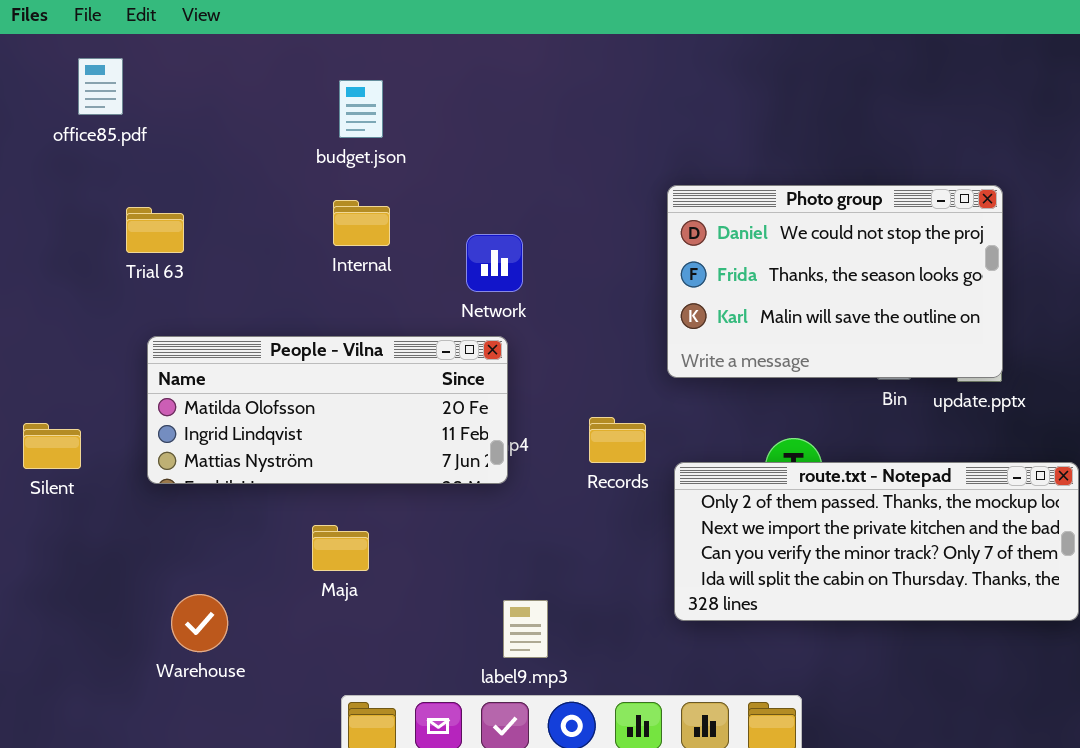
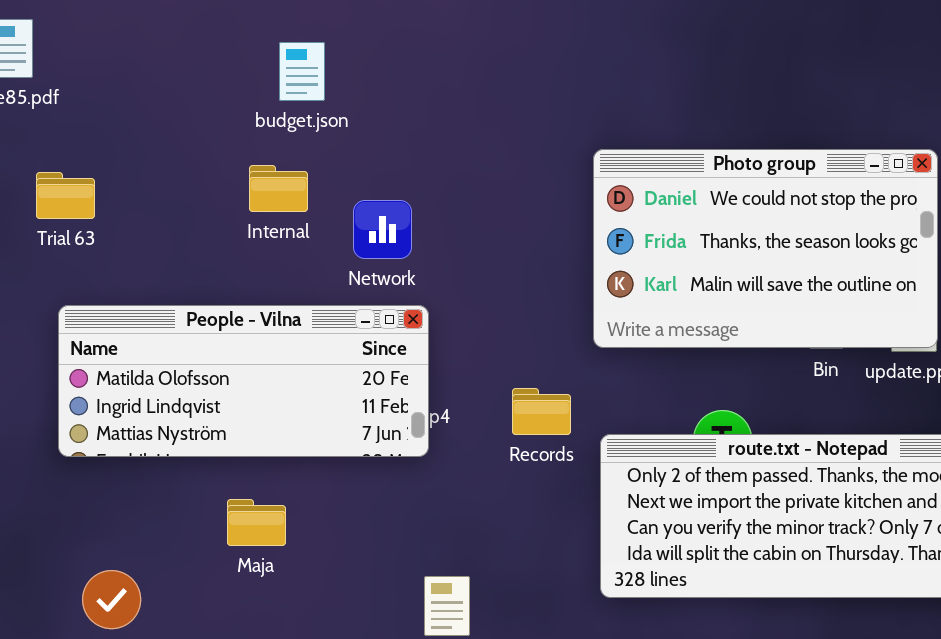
budget.json: [339,80,383,138] -> [279,42,325,101], moved
Network: [466,234,523,292] -> [353,200,412,259], moved

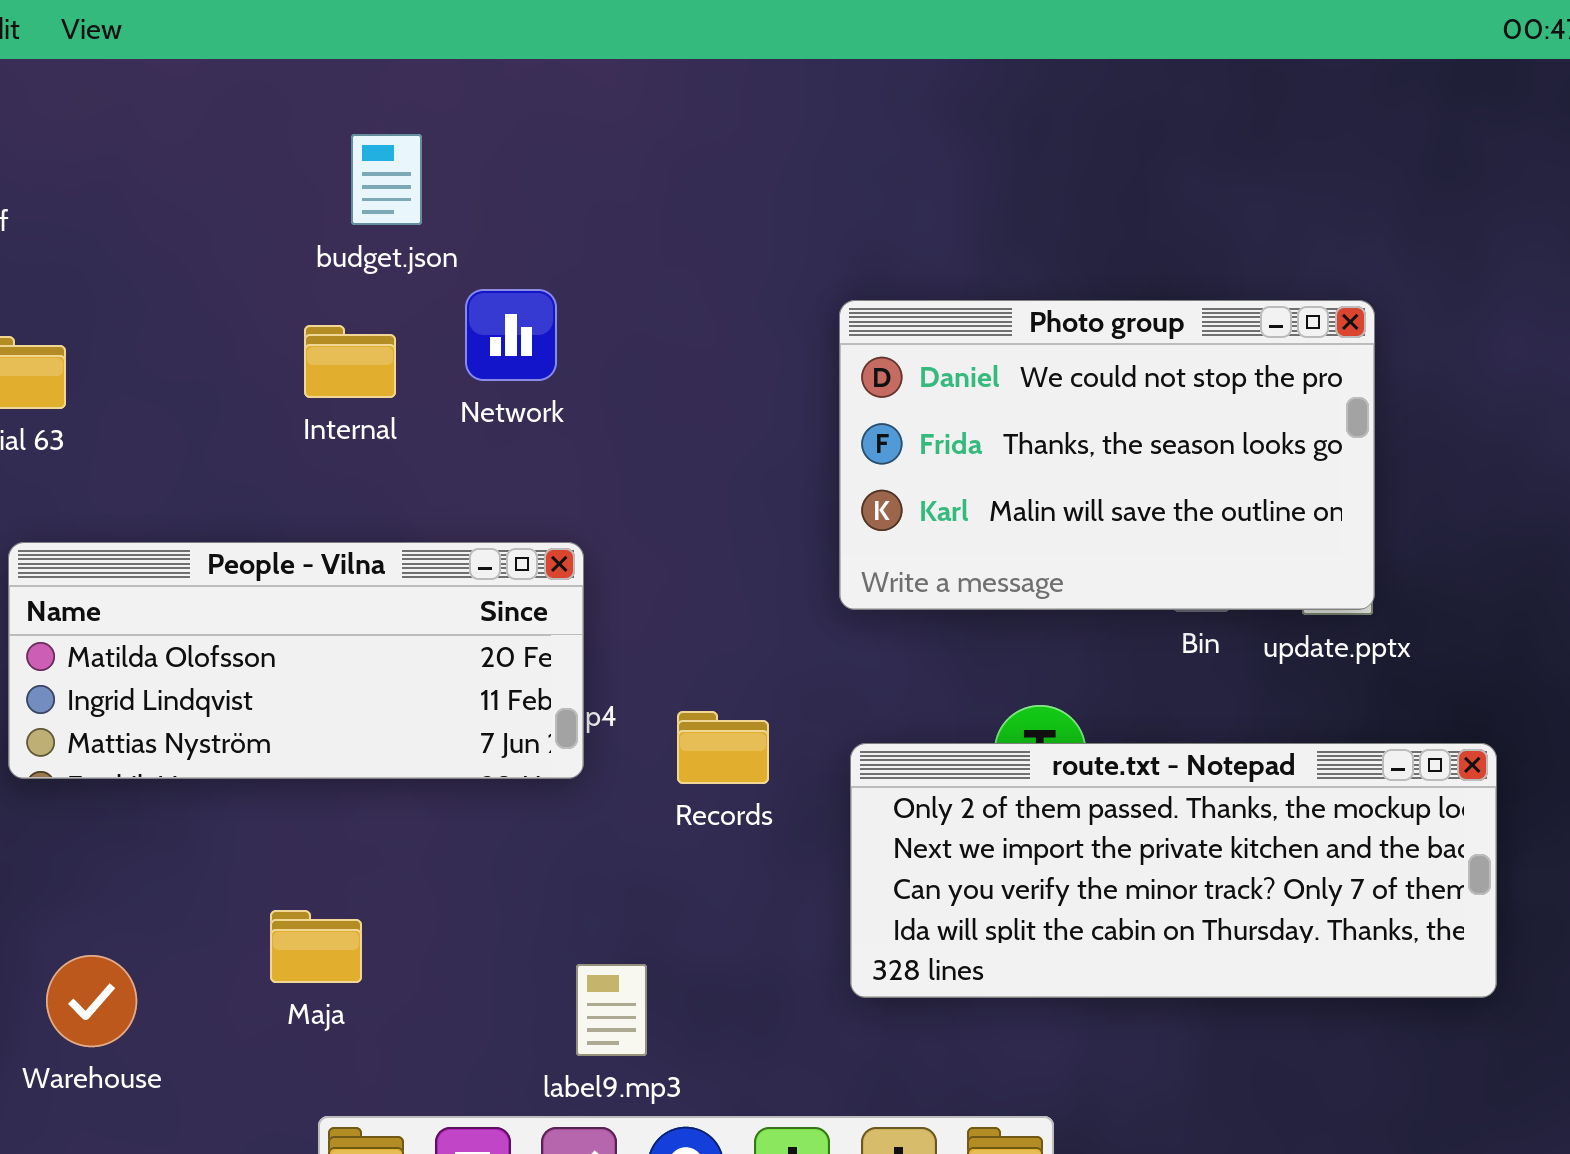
Network: [353,200,412,259] -> [465,289,557,381], moved
Records: [512,388,571,435] -> [677,711,769,784], moved
Maja: [227,499,286,546] -> [270,910,362,983], moved

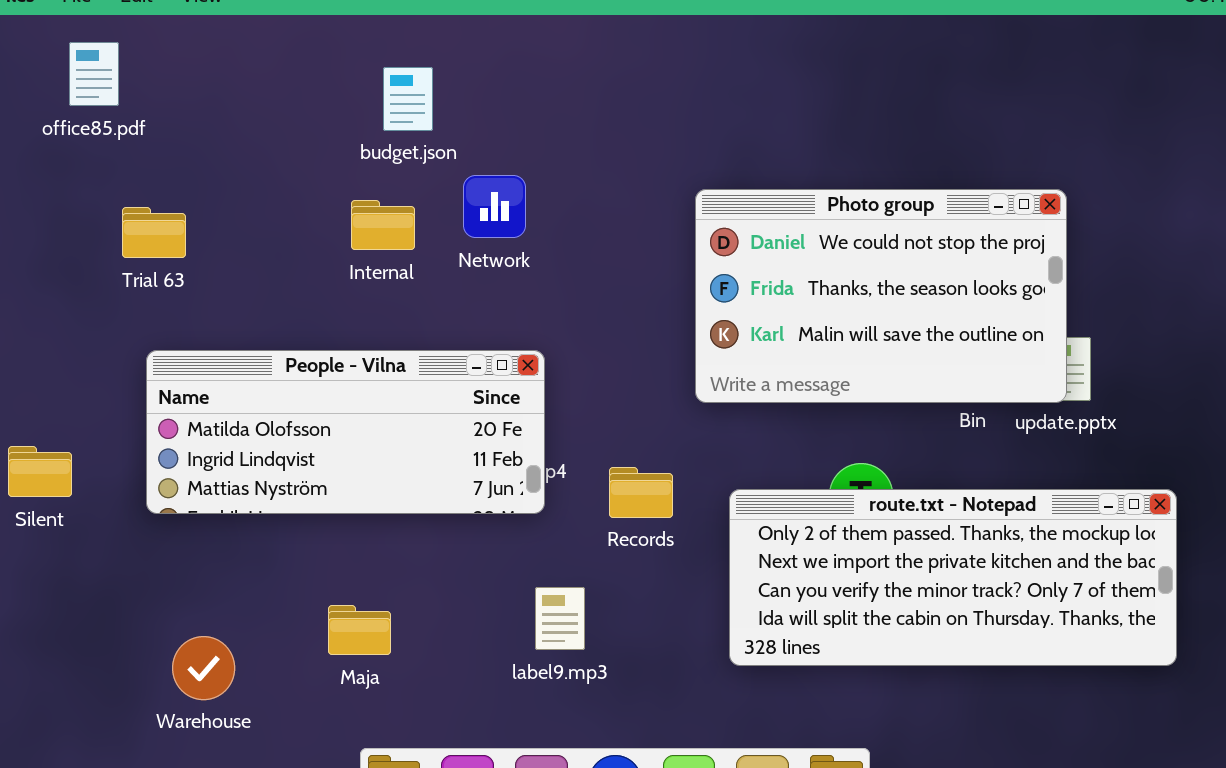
Photo group: [839,300,1375,610] -> [695,189,1067,403], moved
label9.mp3: [576,964,647,1056] -> [535,587,585,650], moved

